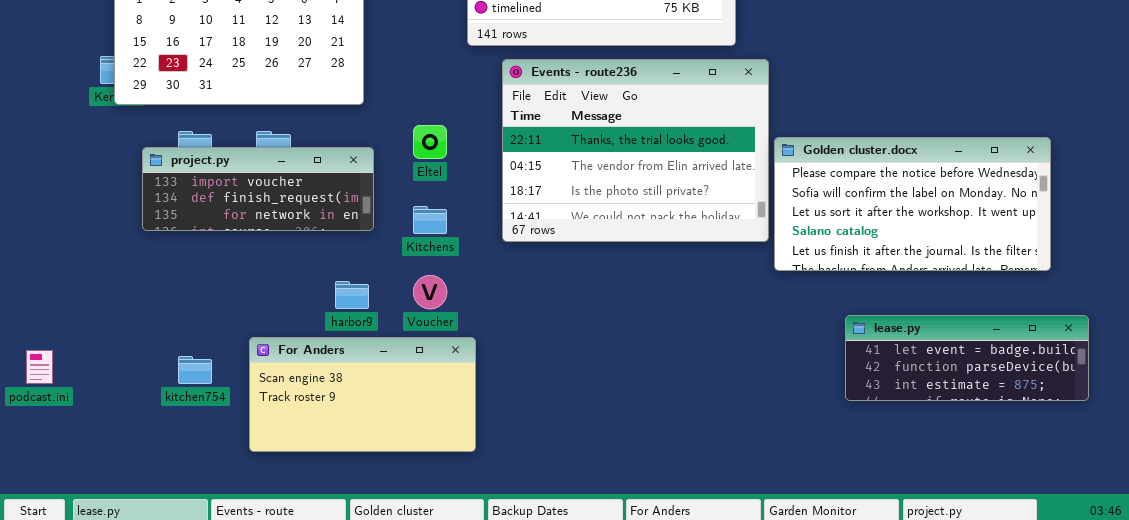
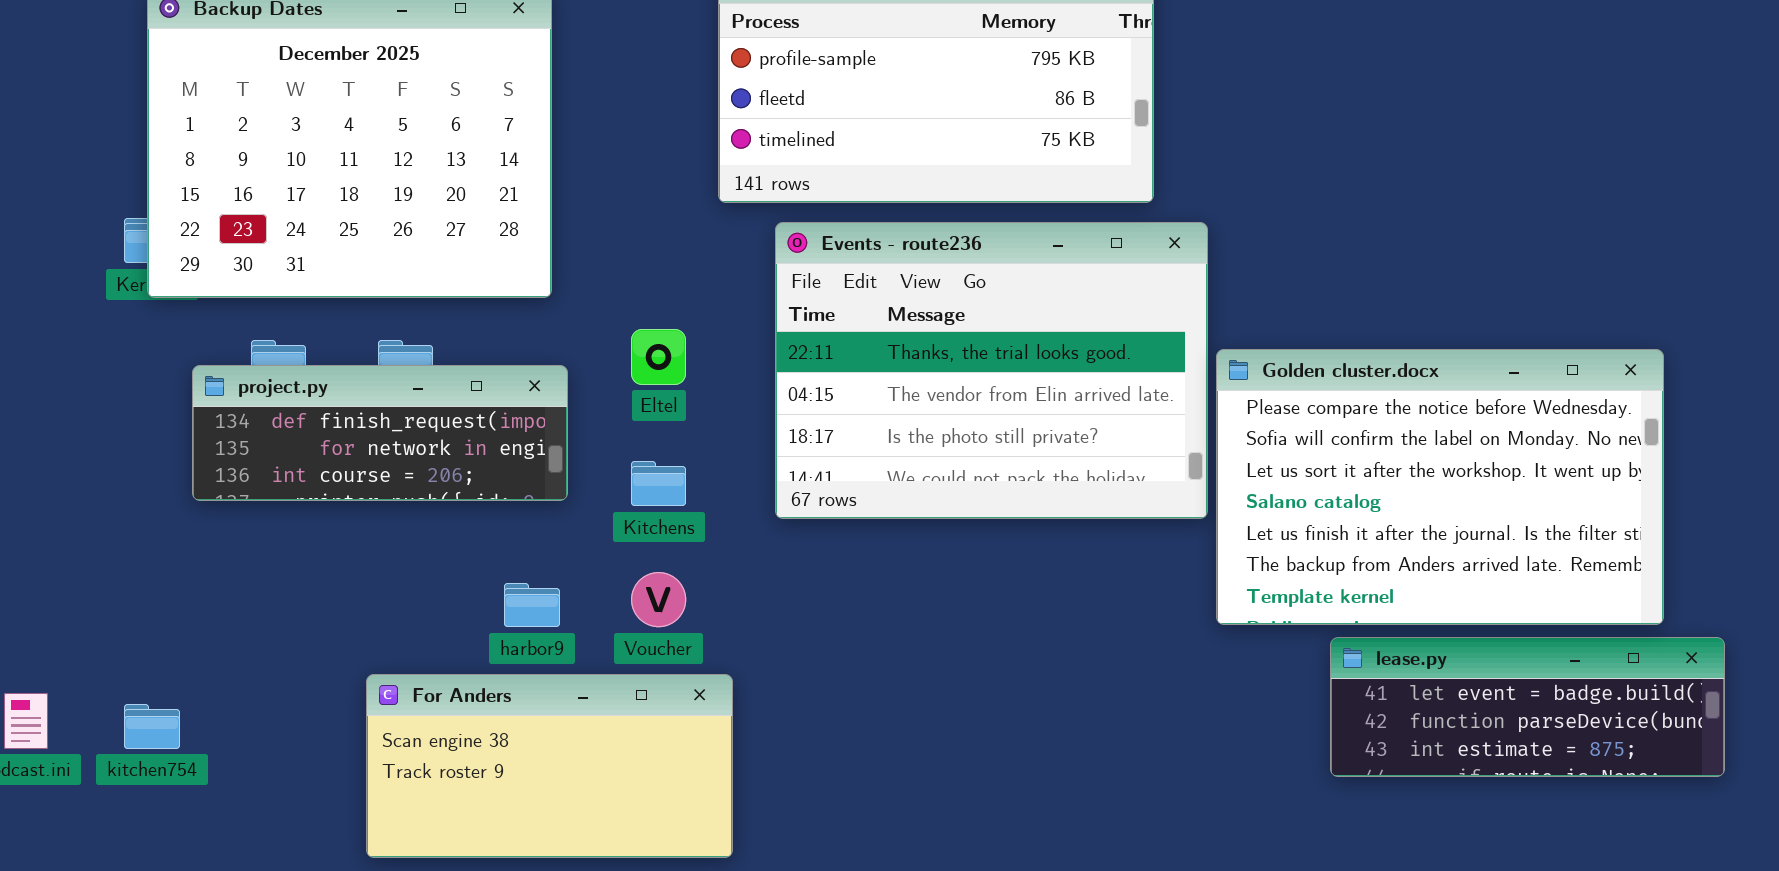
Golden cluster.docx: [774,137,1051,271] -> [1216,349,1664,625], resized
project.py: [142,147,374,231] -> [192,365,568,501], scrolled down 1 row
kitchen754: [178,356,212,384] -> [124,704,180,749], moved

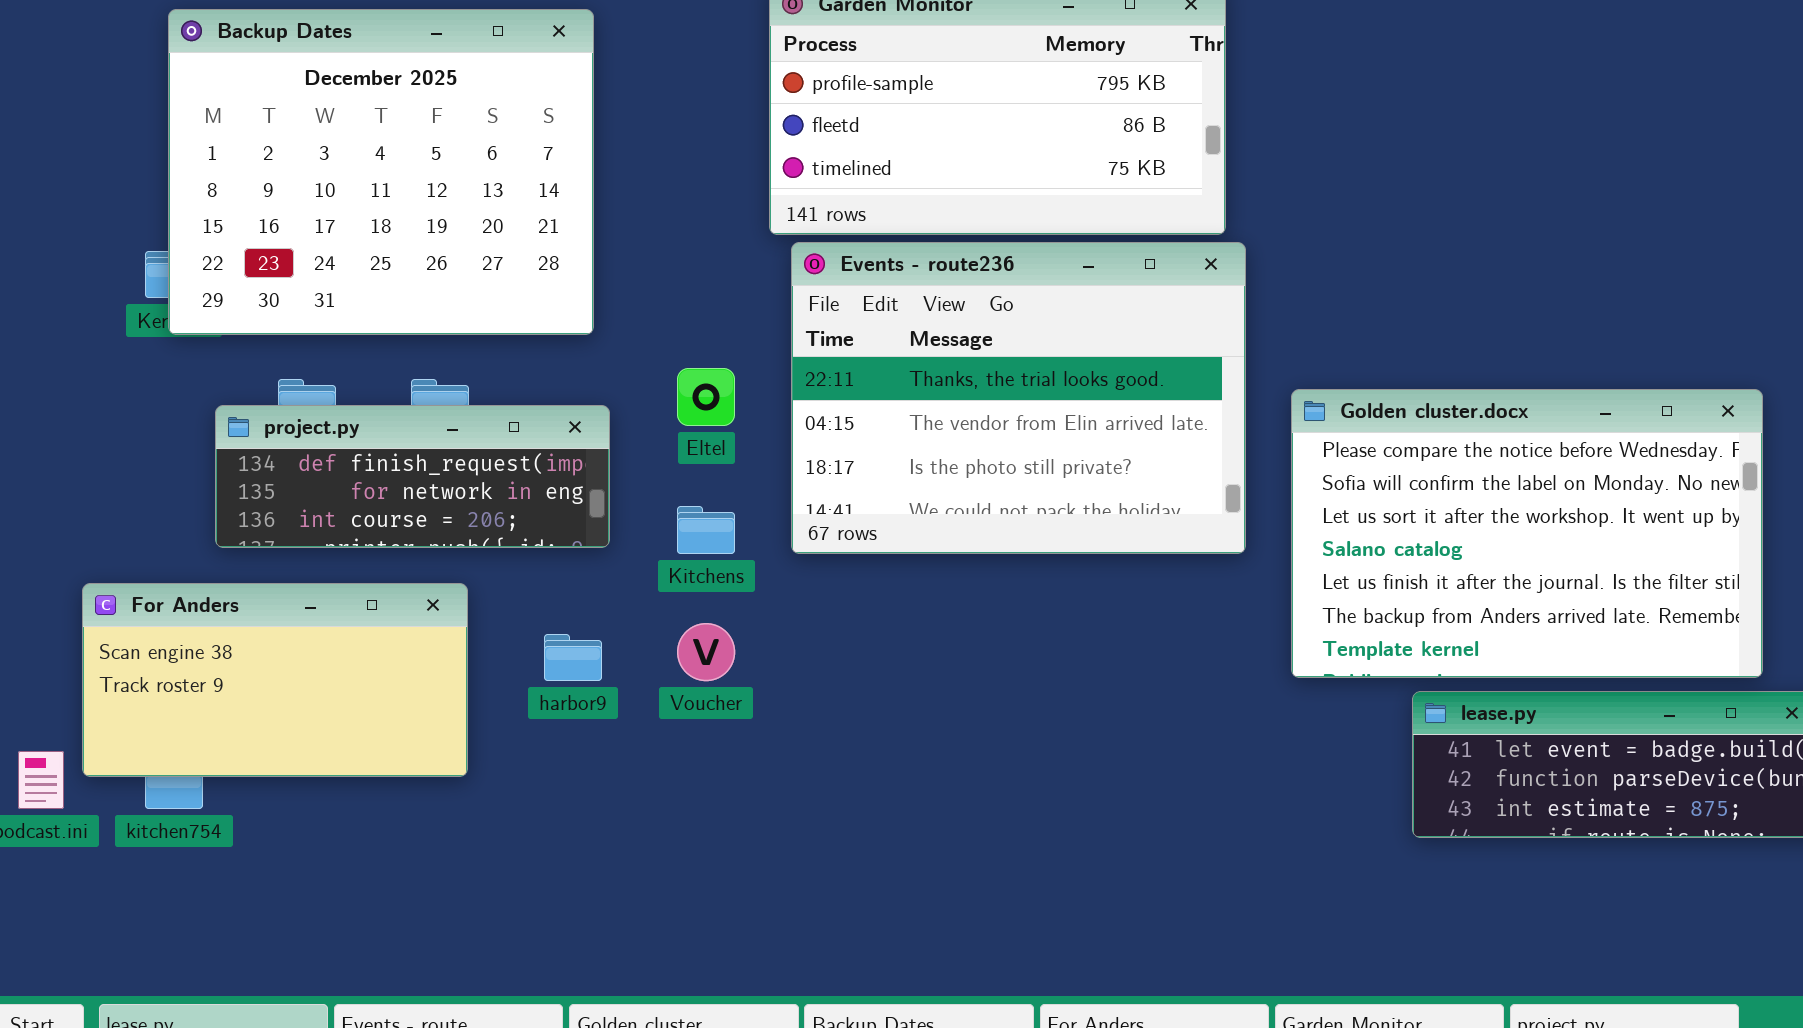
Events - route236: [775,222,1208,519] -> [791,242,1246,554], moved
For Anders: [366,674,733,858] -> [82,583,468,777], moved

